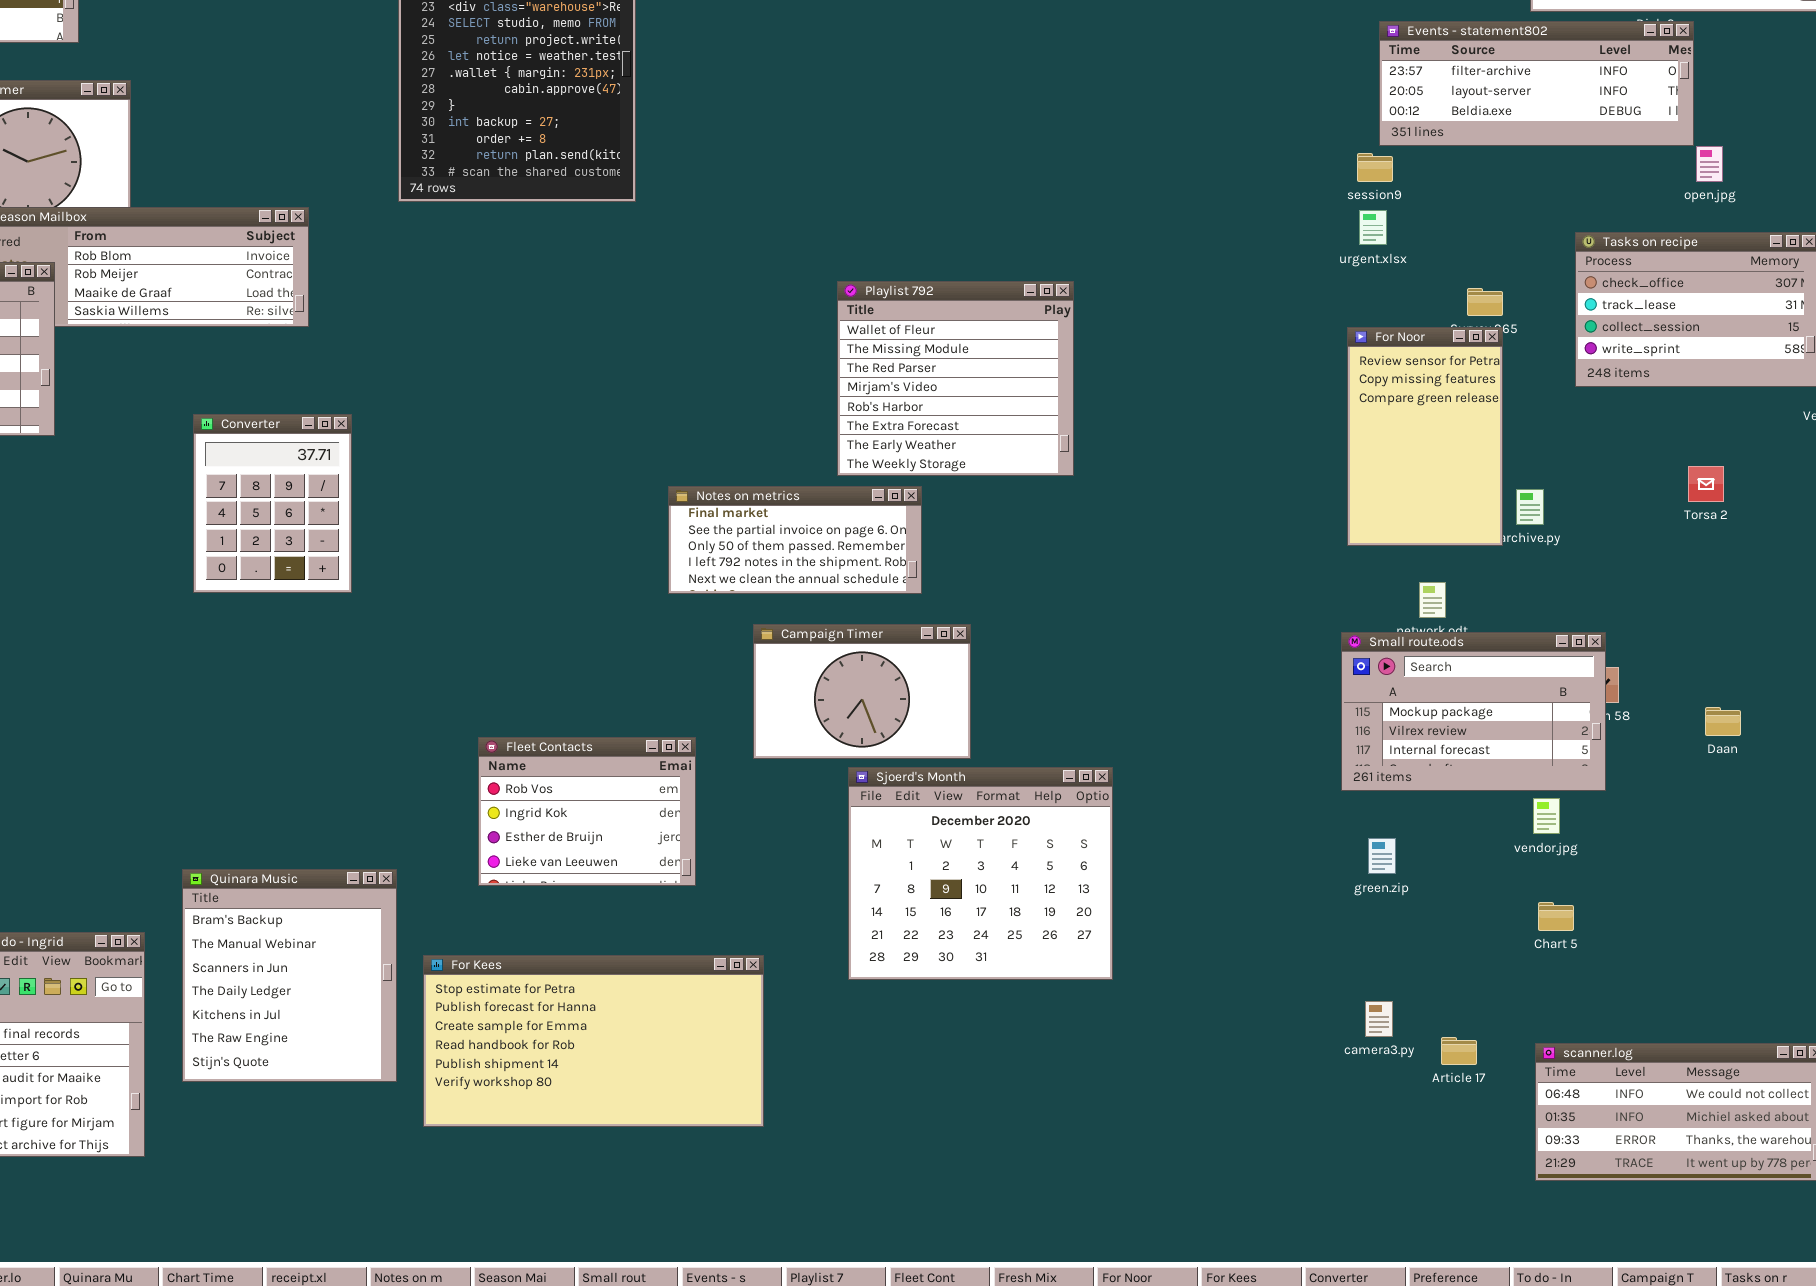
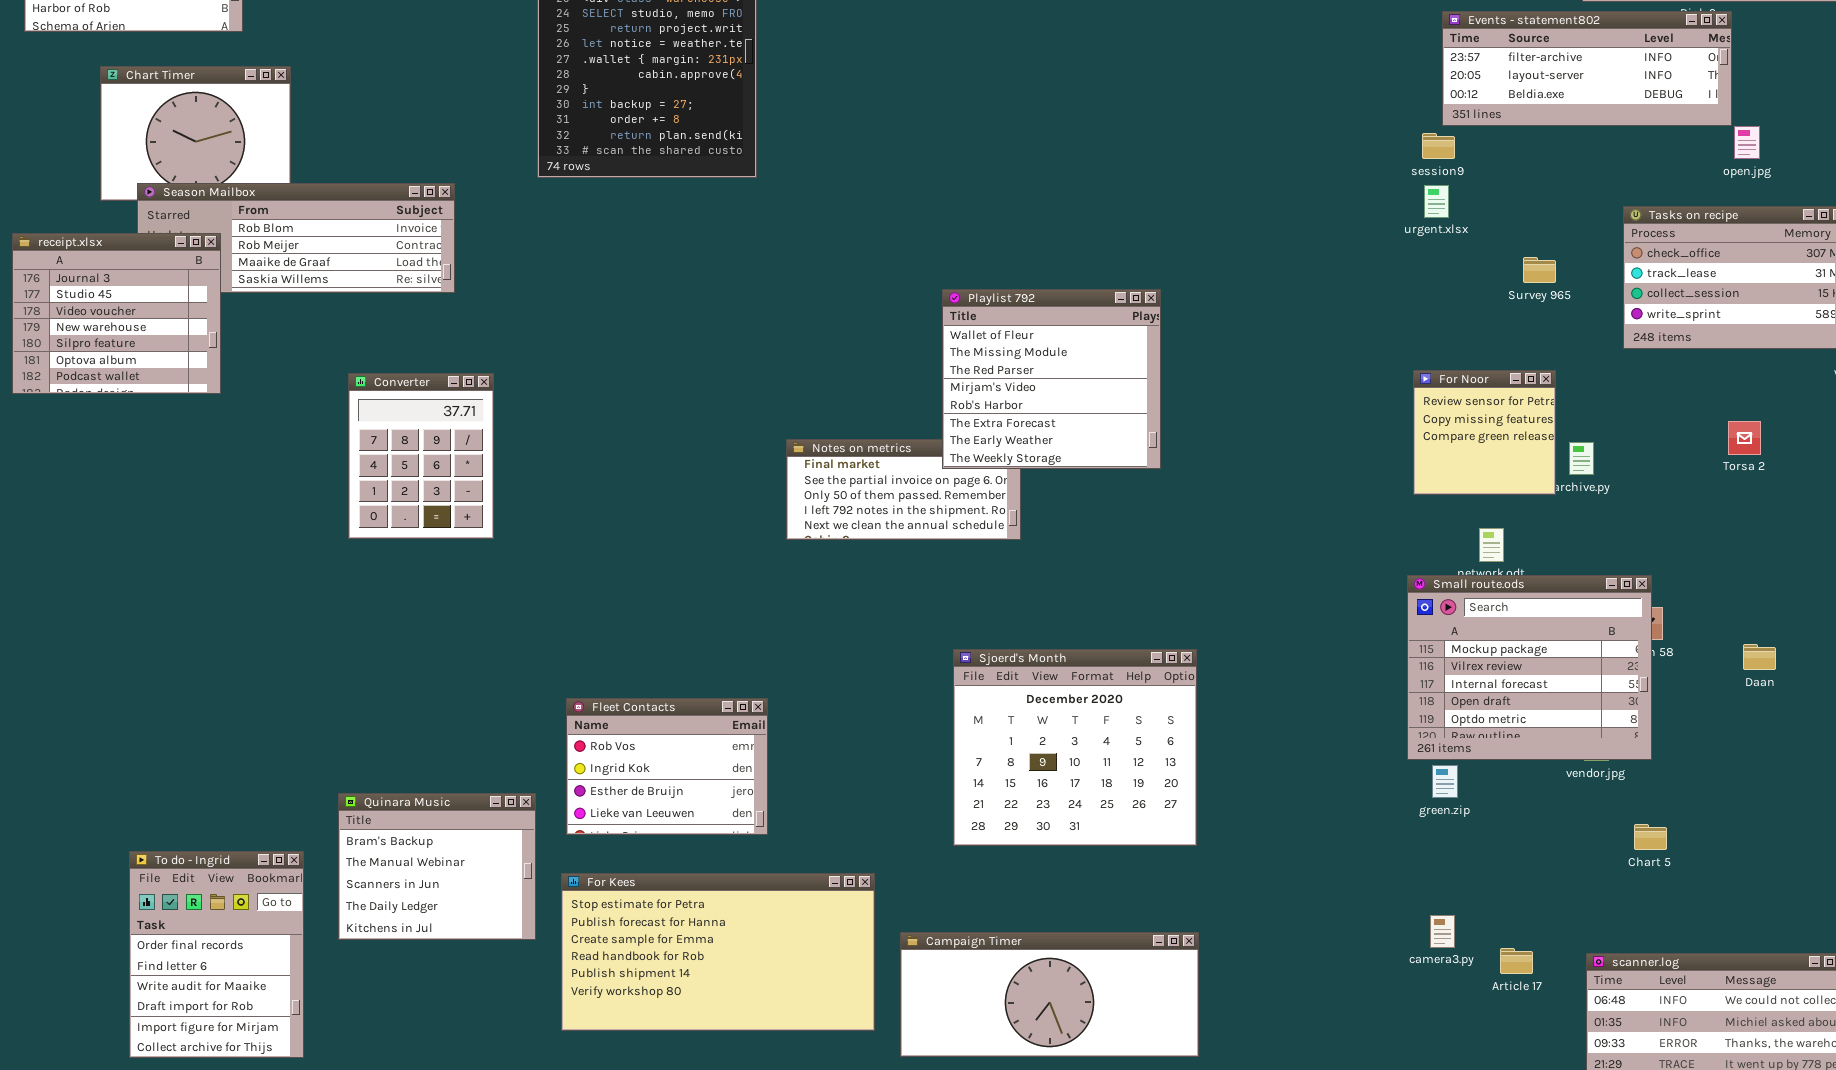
Playlist 792: [837,281,1074,476] -> [942,289,1161,469], moved
For Noor: [1347,327,1503,546] -> [1413,370,1556,495], resized
Campaign Timer: [753,624,971,759] -> [900,932,1199,1057], moved, resized
Small route.ods: [1341,632,1606,791] -> [1407,575,1652,760], resized
Fleet Contacts: [478,737,696,886] -> [566,698,768,835], moved
Sjoerd's Month: [848,767,1113,980] -> [953,649,1197,846], moved
Quinara Music: [182,869,397,1082] -> [338,793,536,940], resized
Chart 5: [1538,902,1574,931] -> [1634,824,1667,850], moved

